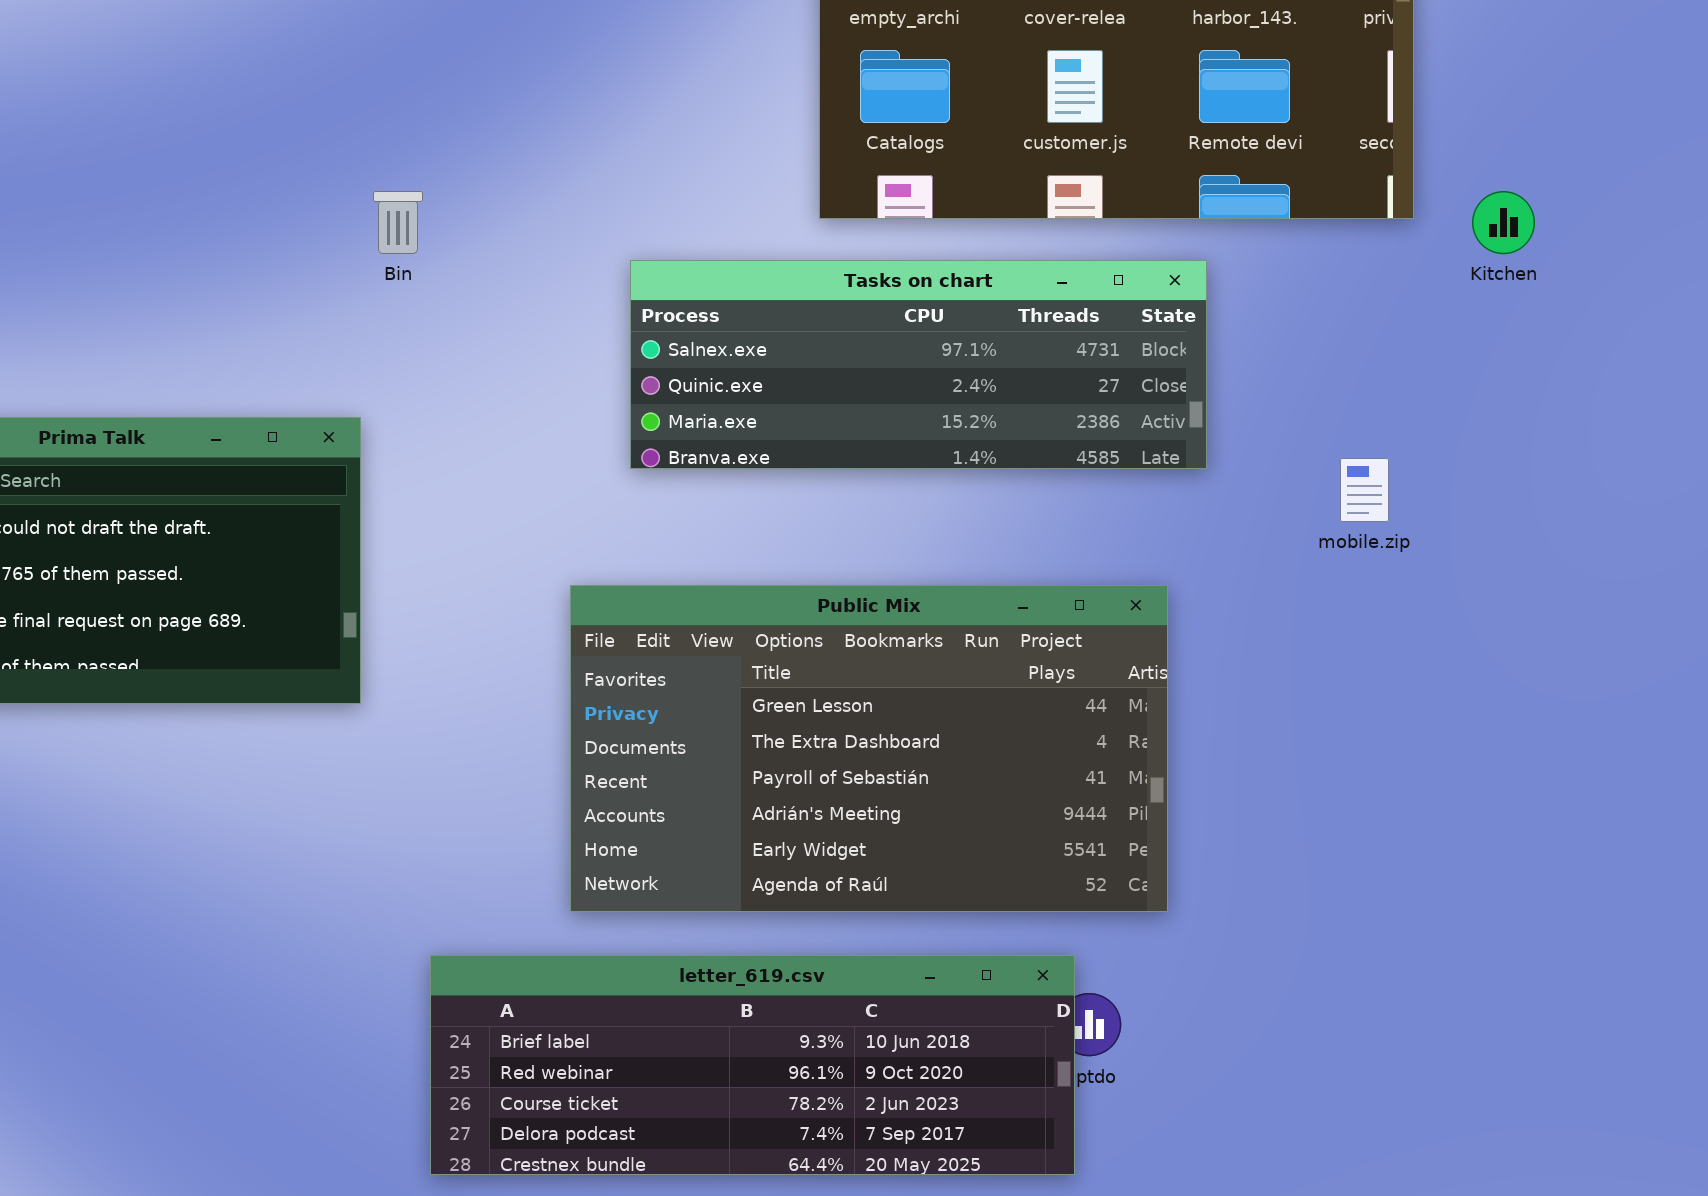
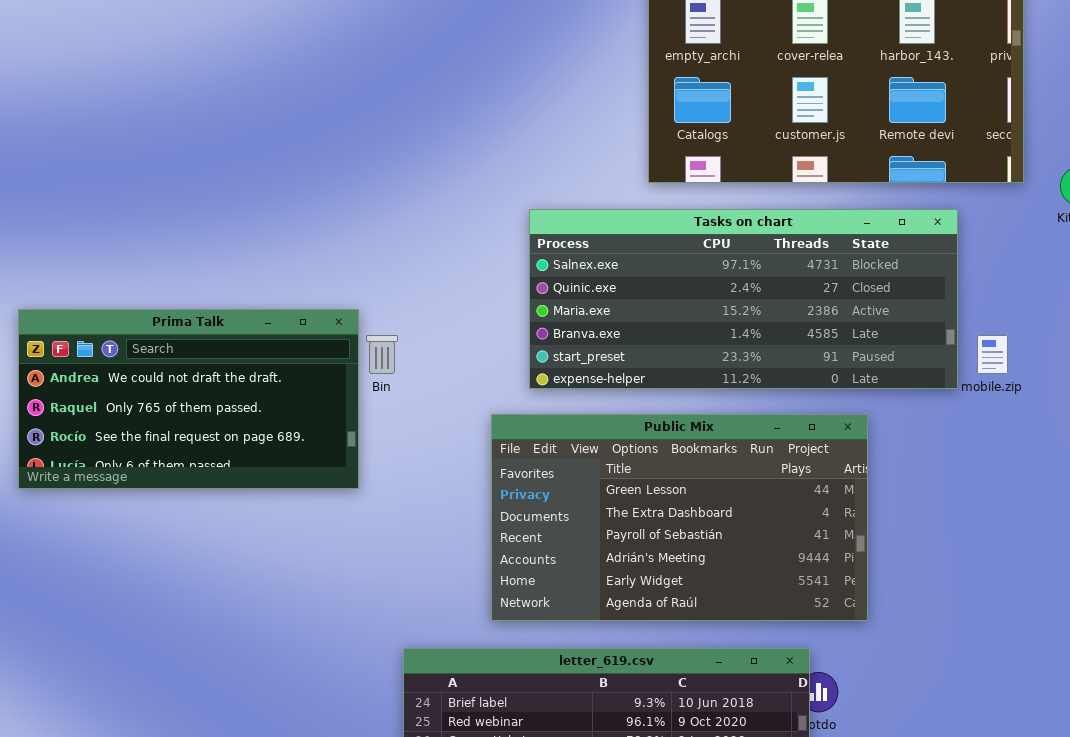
Bin: [373,191,423,254] -> [366,335,398,374], moved
Tasks on chart: [630,260,1207,469] -> [529,209,958,389], resized

